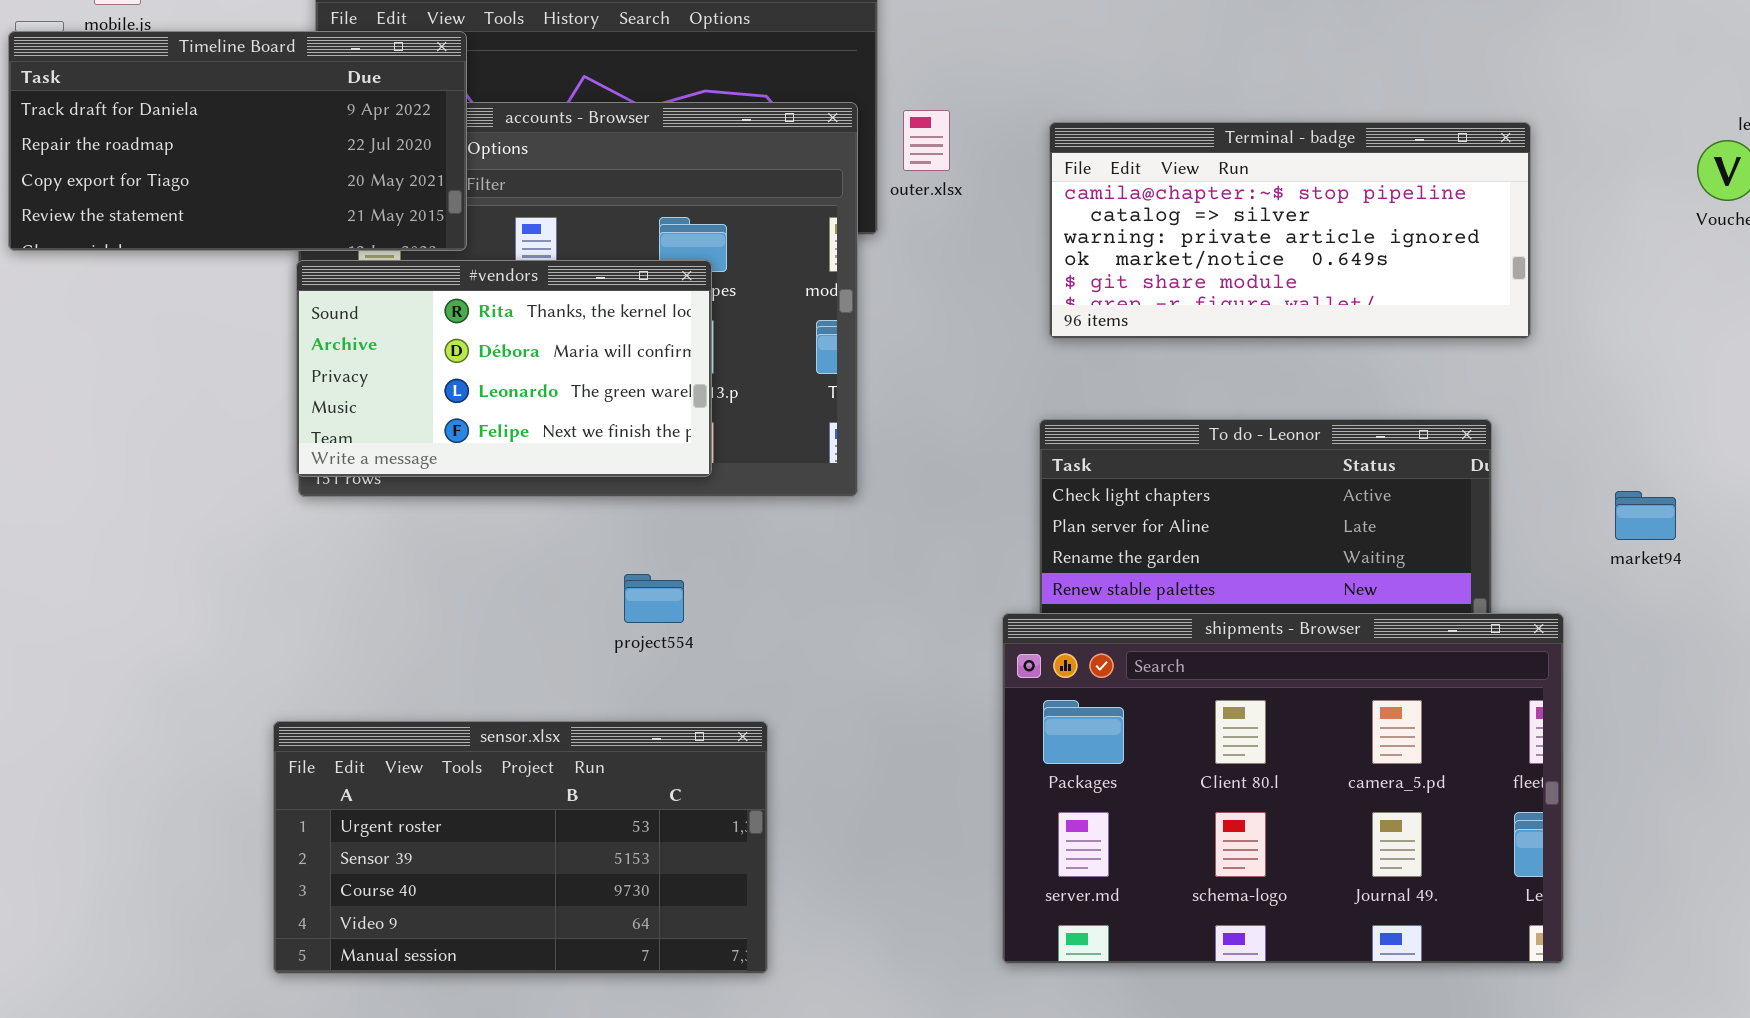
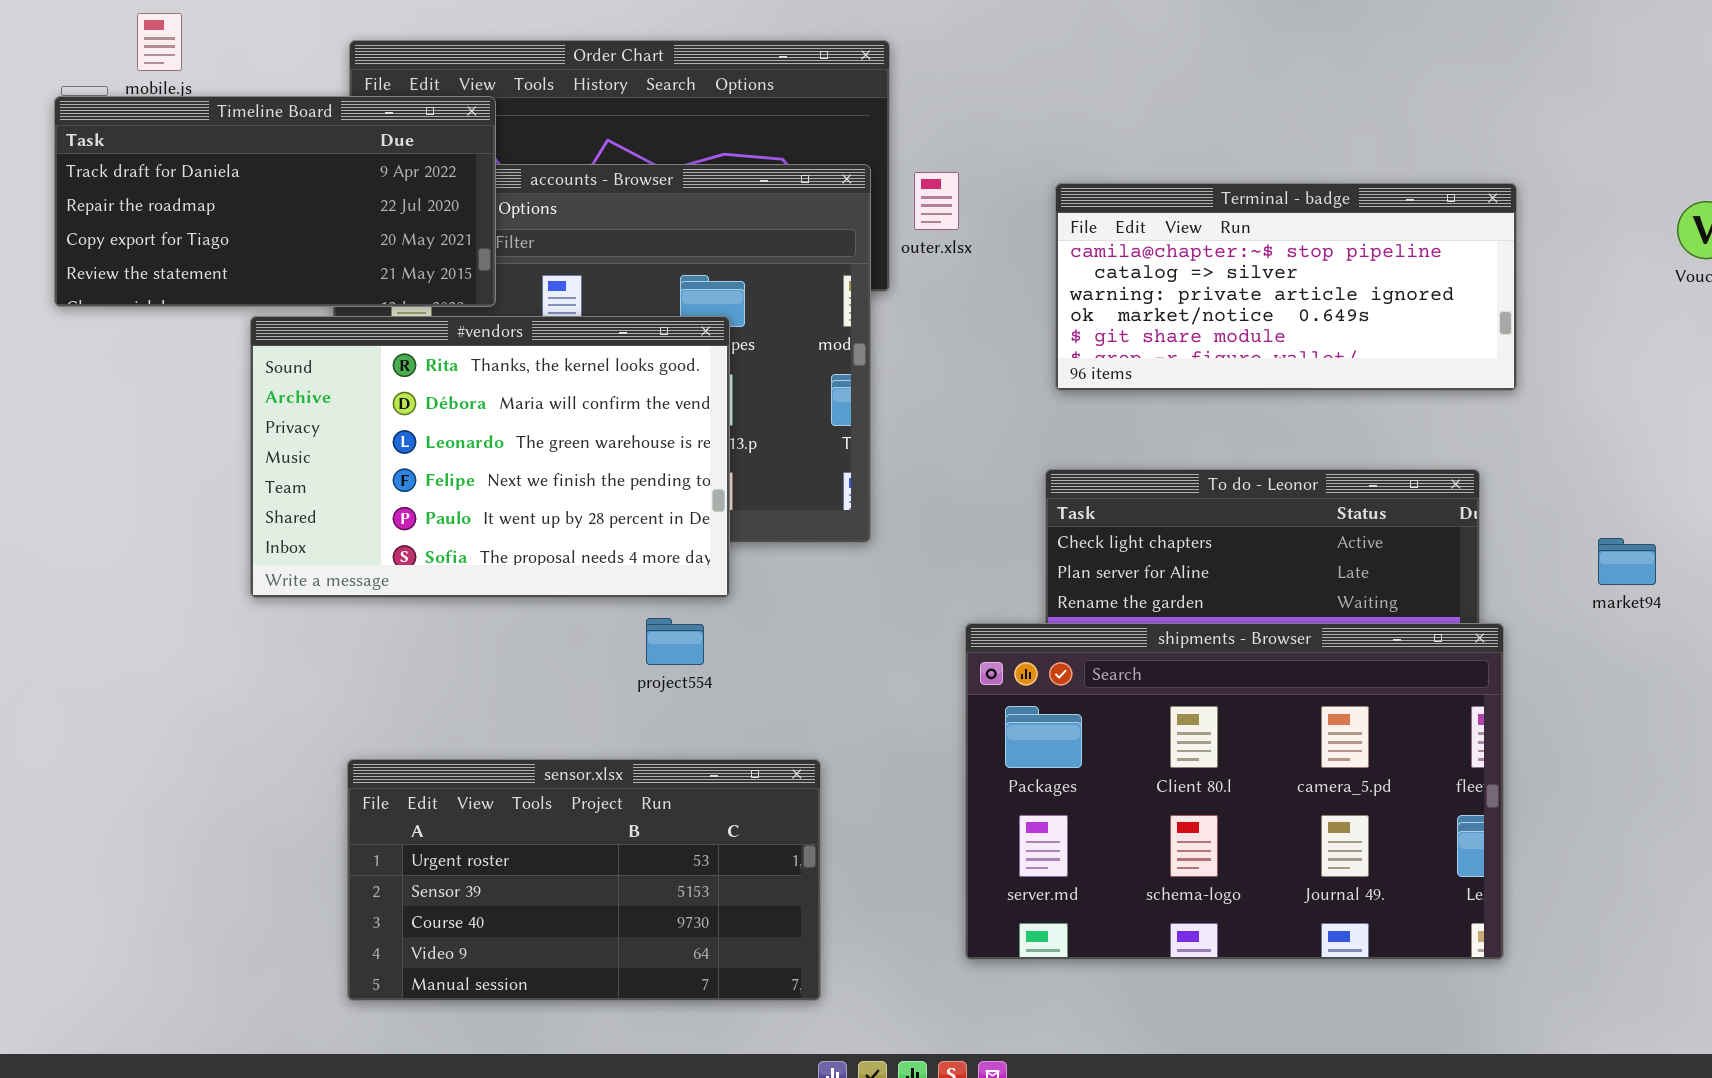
#vendors: [296,260,712,477] -> [250,316,730,598], resized
shipments - Browser: [1002,613,1564,964] -> [965,623,1504,960], moved
sensor.xlsx: [273,721,768,974] -> [347,759,821,1001], moved

